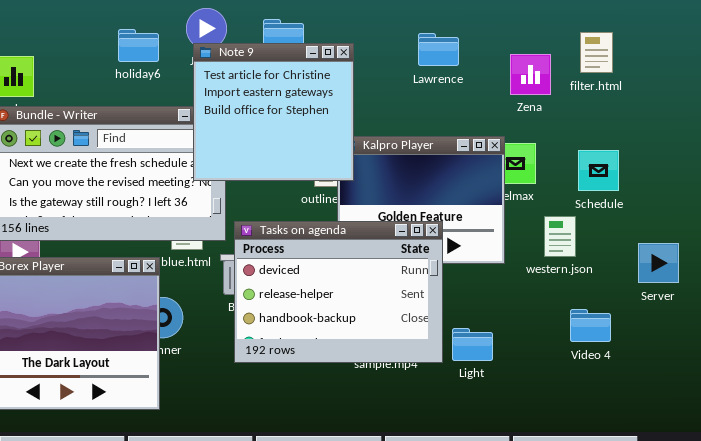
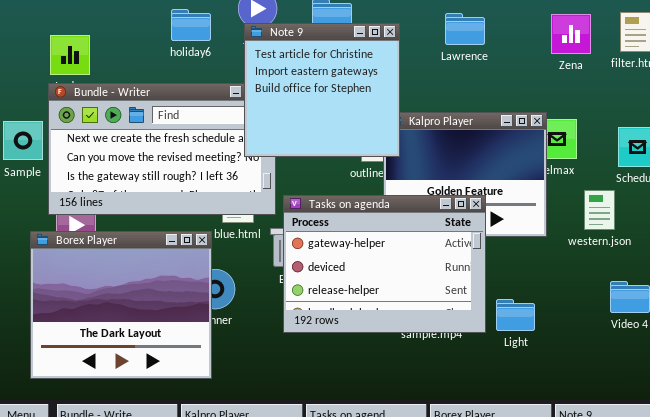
Lawrence: [418,33,459,66] -> [445,13,485,45], moved
Zena: [510,54,551,95] -> [551,14,591,54], moved
Tasks on agenda: [234,221,443,363] -> [283,195,486,333], scrolled up 1 row

